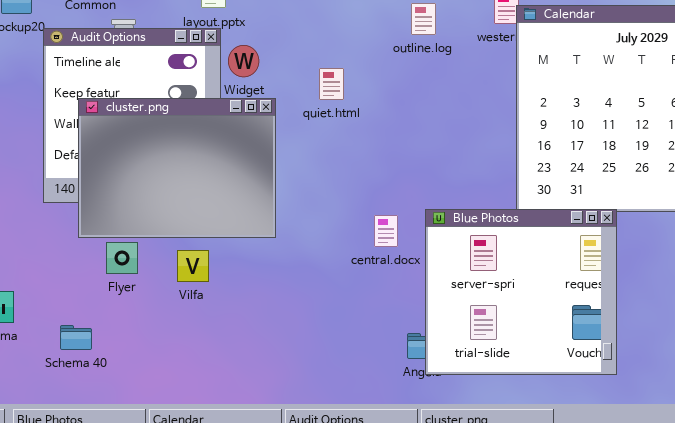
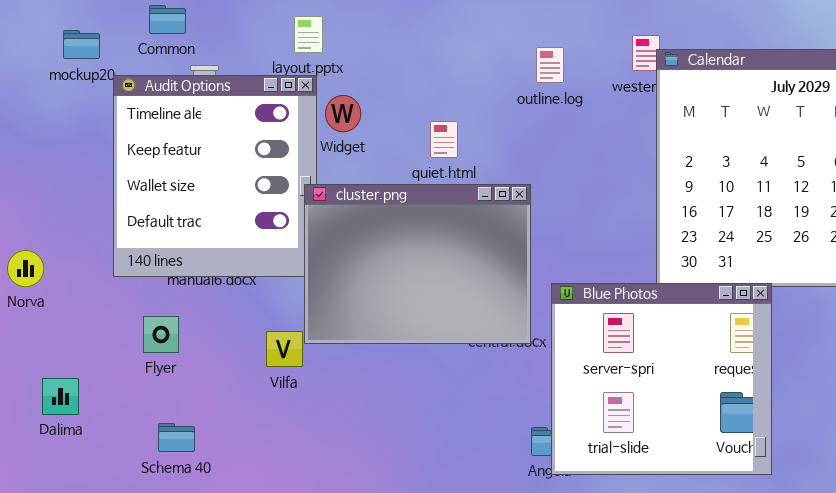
cluster.png: [78,98,276,238] -> [304,184,531,344], moved
Flyer: [106,242,138,274] -> [143,316,179,353], moved
Schema 40: [60,325,92,350] -> [158,423,195,452], moved

